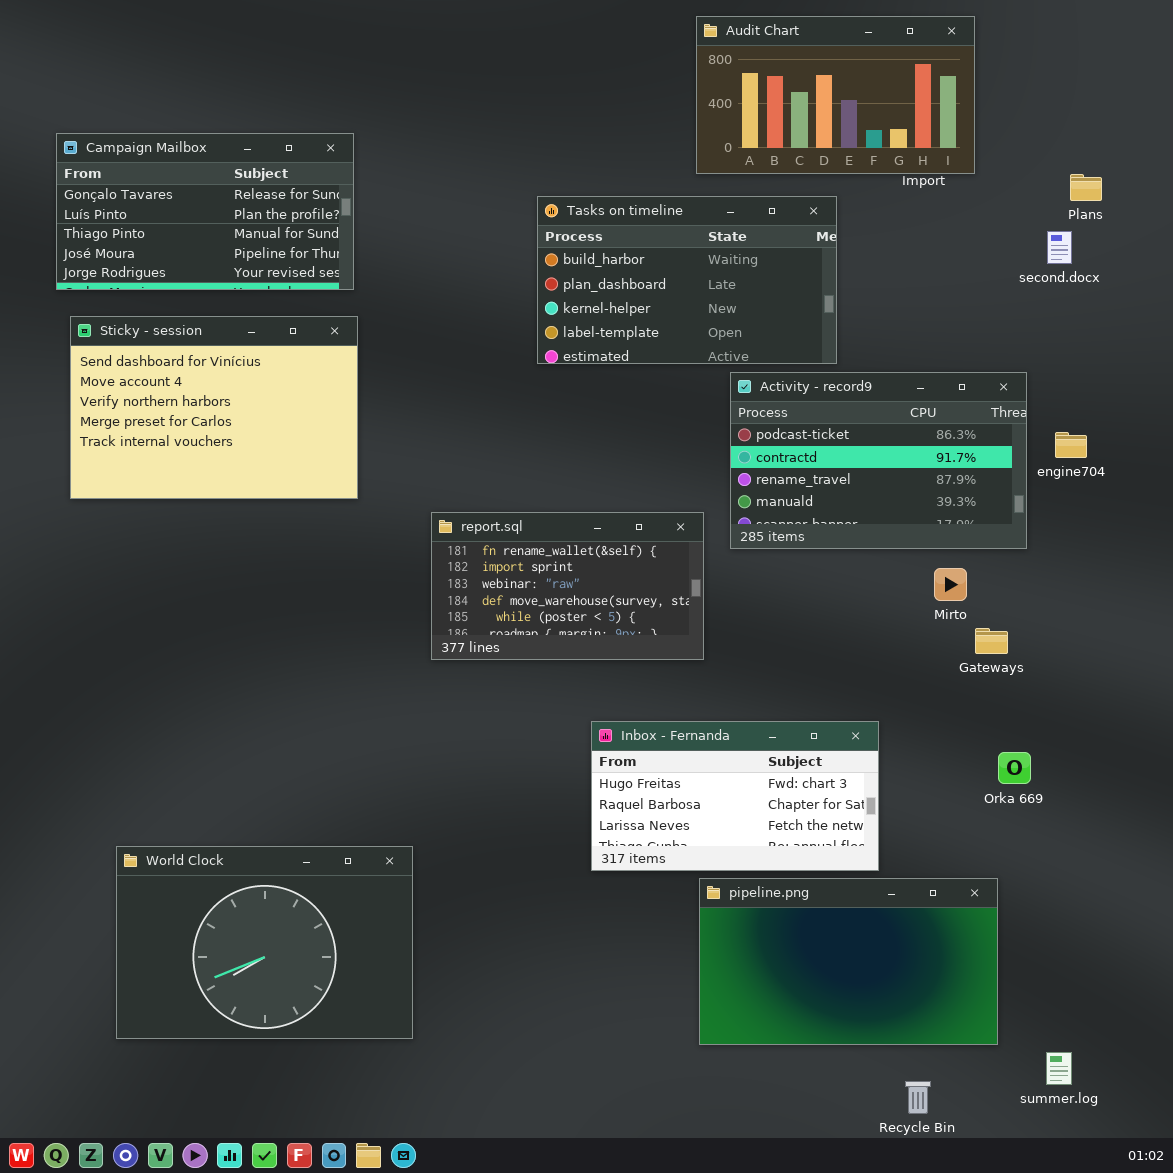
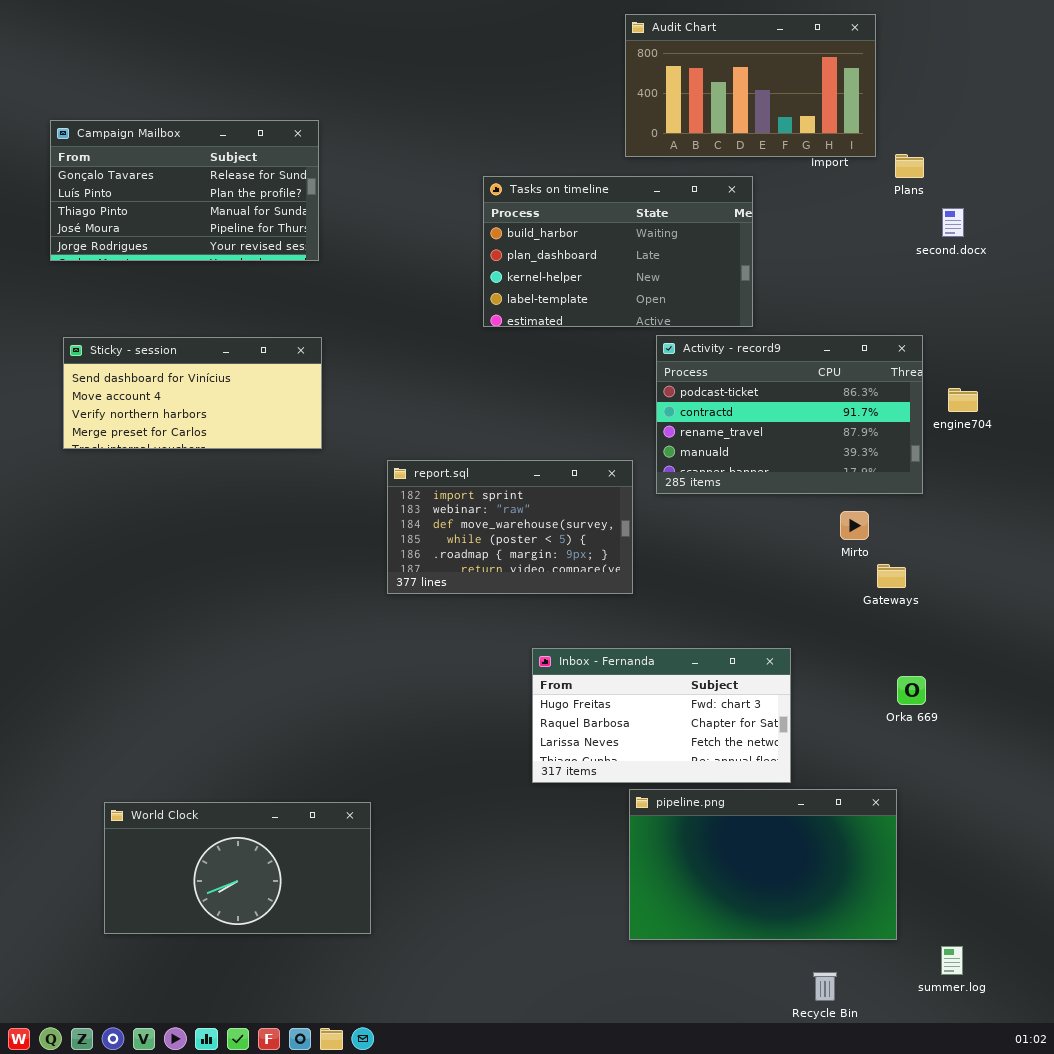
Plans: [1070,174,1102,201] -> [895,154,924,178], moved
Sticky - session: [70,316,358,499] -> [63,337,322,449], resized
report.sql: [431,512,704,660] -> [387,460,633,594], scrolled down 1 row
World Clock: [116,846,413,1039] -> [104,802,371,934], resized

